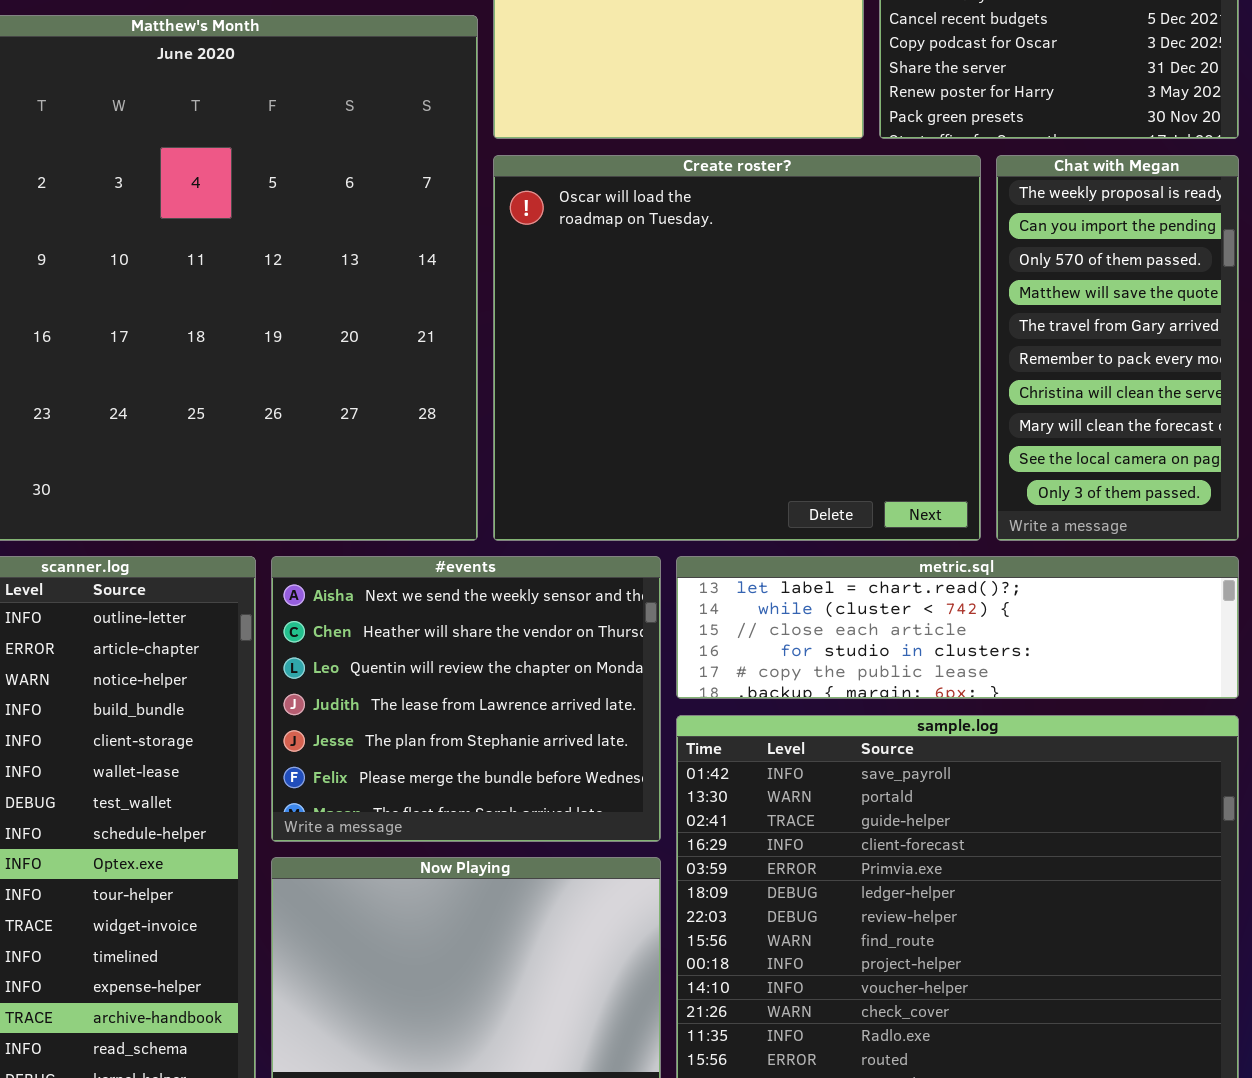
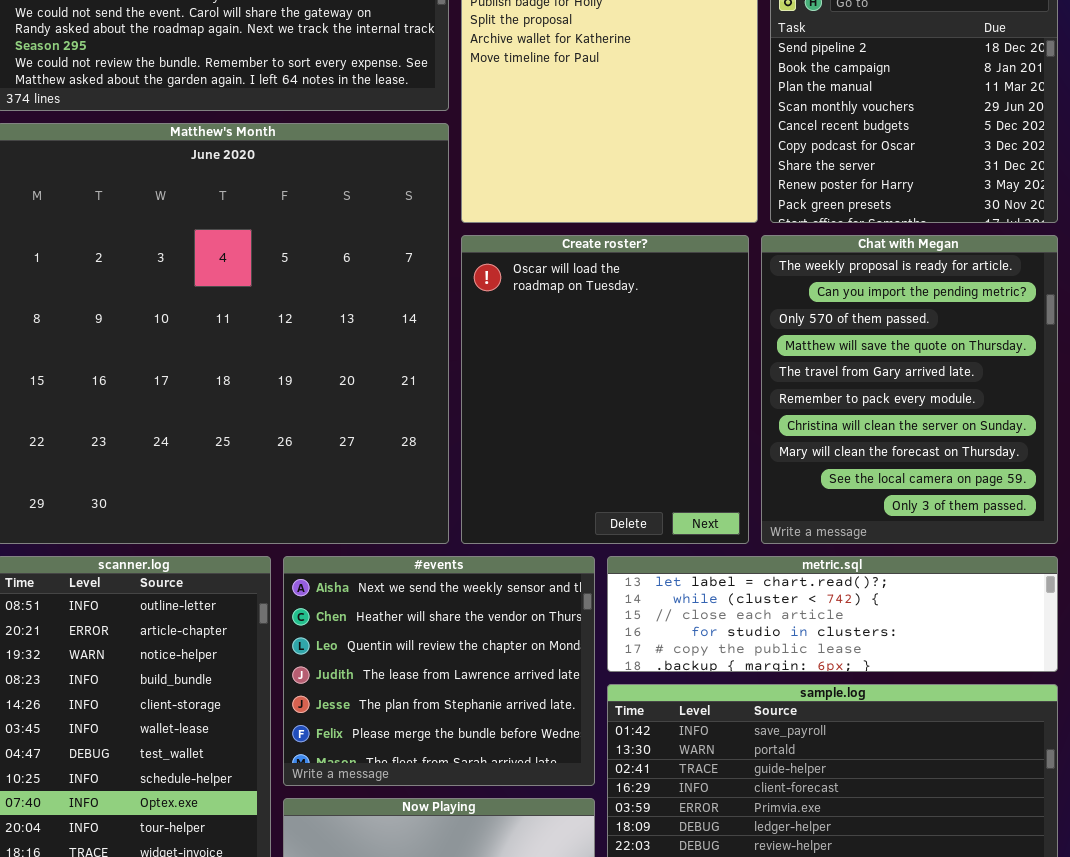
Create roster?: [493,155,981,541] -> [461,235,749,544], resized
Chat with Megan: [996,155,1239,541] -> [761,235,1058,544], resized

